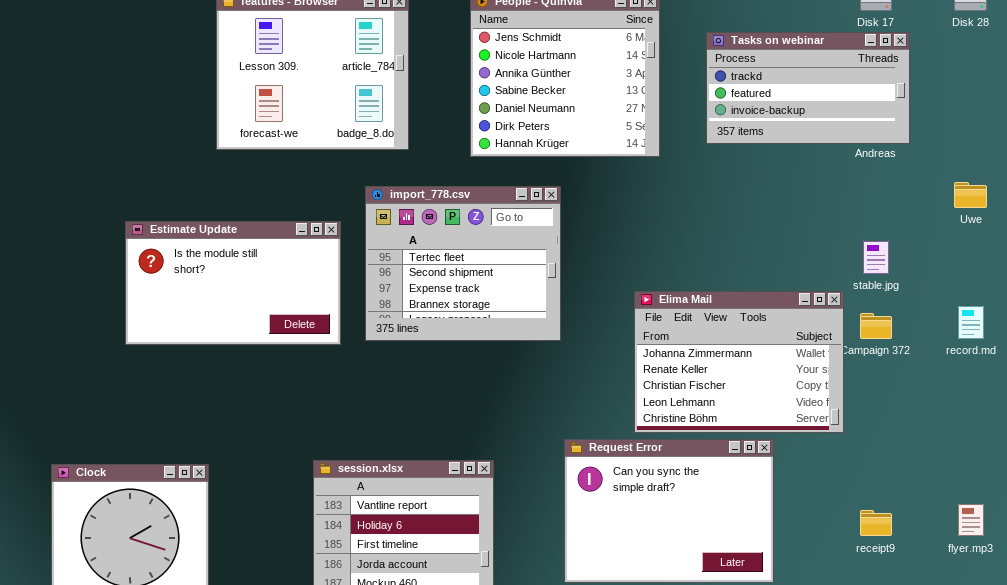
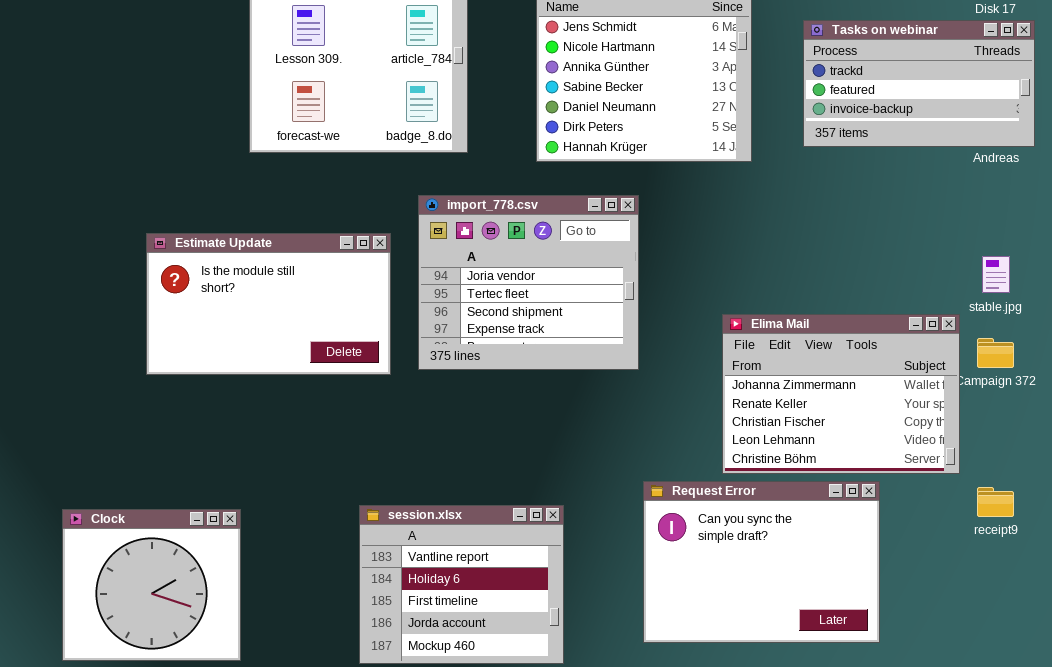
import_778.csv: [365,186,561,341] -> [418,195,639,370], scrolled up 1 row
receipt9: [860,510,892,536] -> [977,487,1014,517], moved

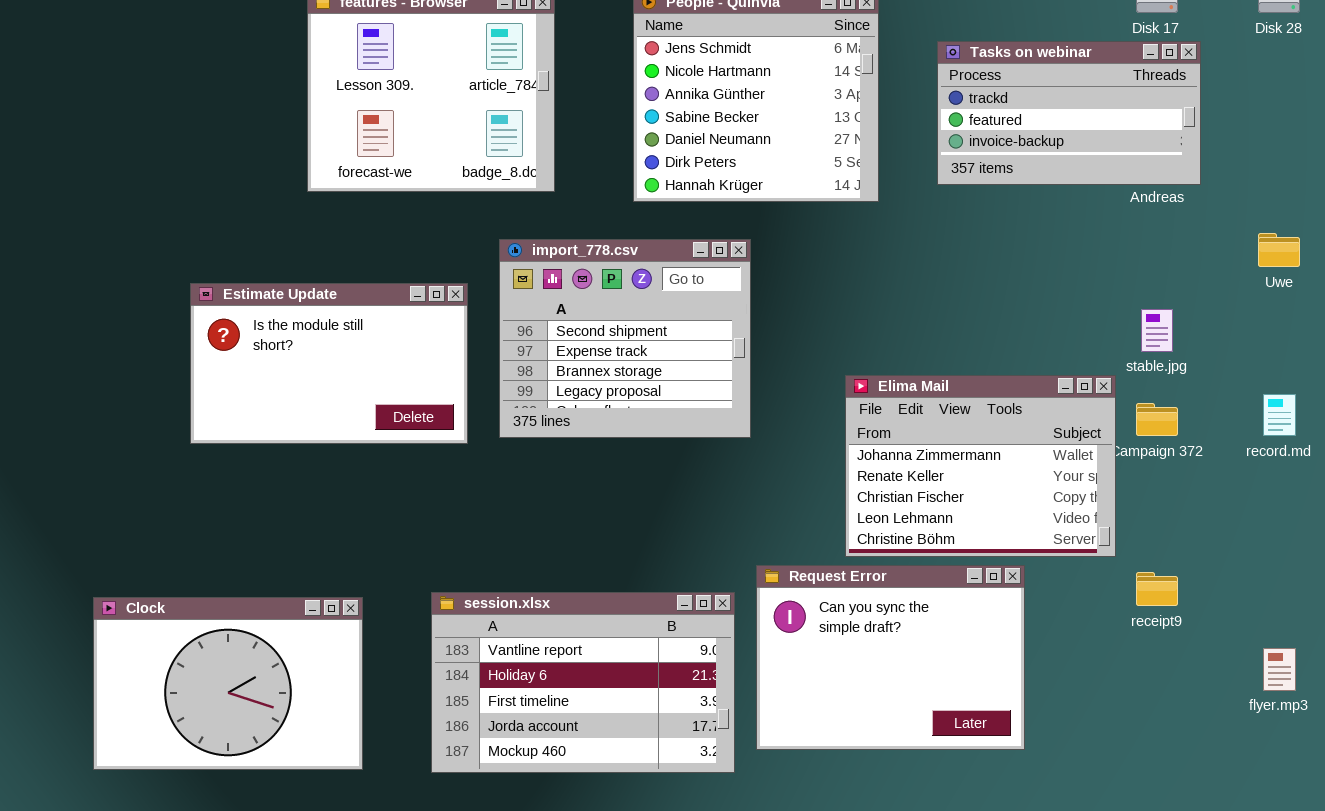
import_778.csv: [418,195,639,370] -> [499,239,751,438], scrolled down 2 rows
session.xlsx: [359,505,564,664] -> [431,592,735,773], resized
Clock: [62,509,241,661] -> [93,597,363,770], resized

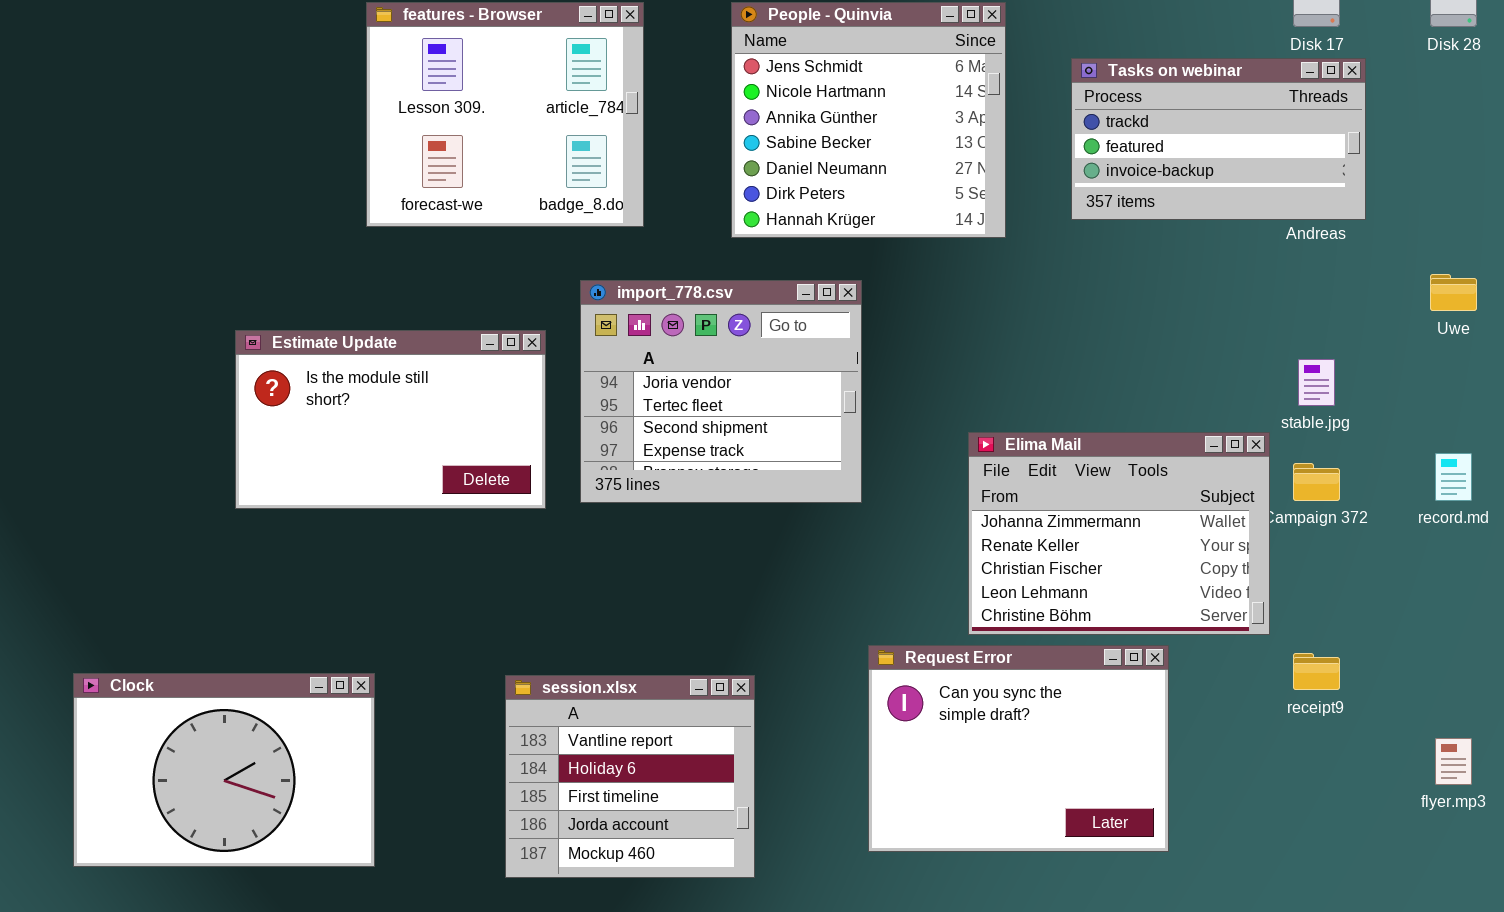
import_778.csv: [499,239,751,438] -> [580,280,862,503], scrolled up 2 rows
session.xlsx: [431,592,735,773] -> [505,675,755,878], resized
Clock: [93,597,363,770] -> [73,673,375,867], moved

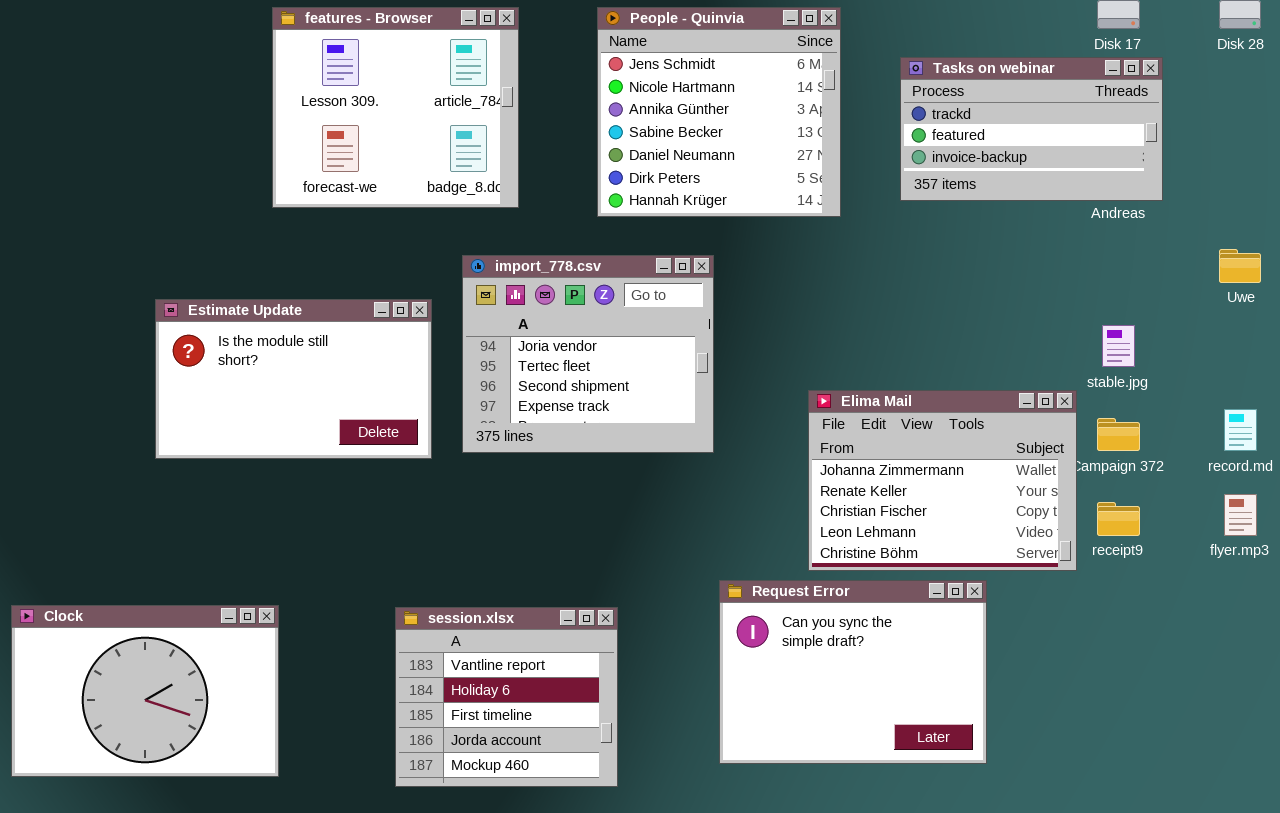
receipt9: [1293,653,1340,690] -> [1097,502,1140,536], moved
flyer.mp3: [1435,738,1472,785] -> [1224,494,1257,536], moved

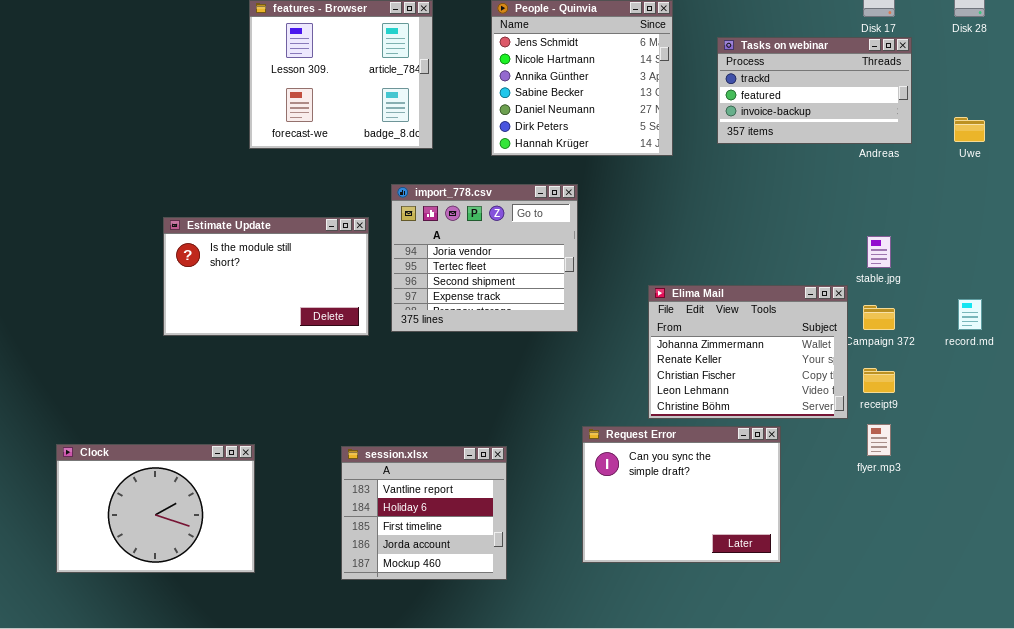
Uwe: [1219,249,1261,283] -> [954,117,985,142], moved
flyer.mp3: [1224,494,1257,536] -> [867,424,891,456], moved

